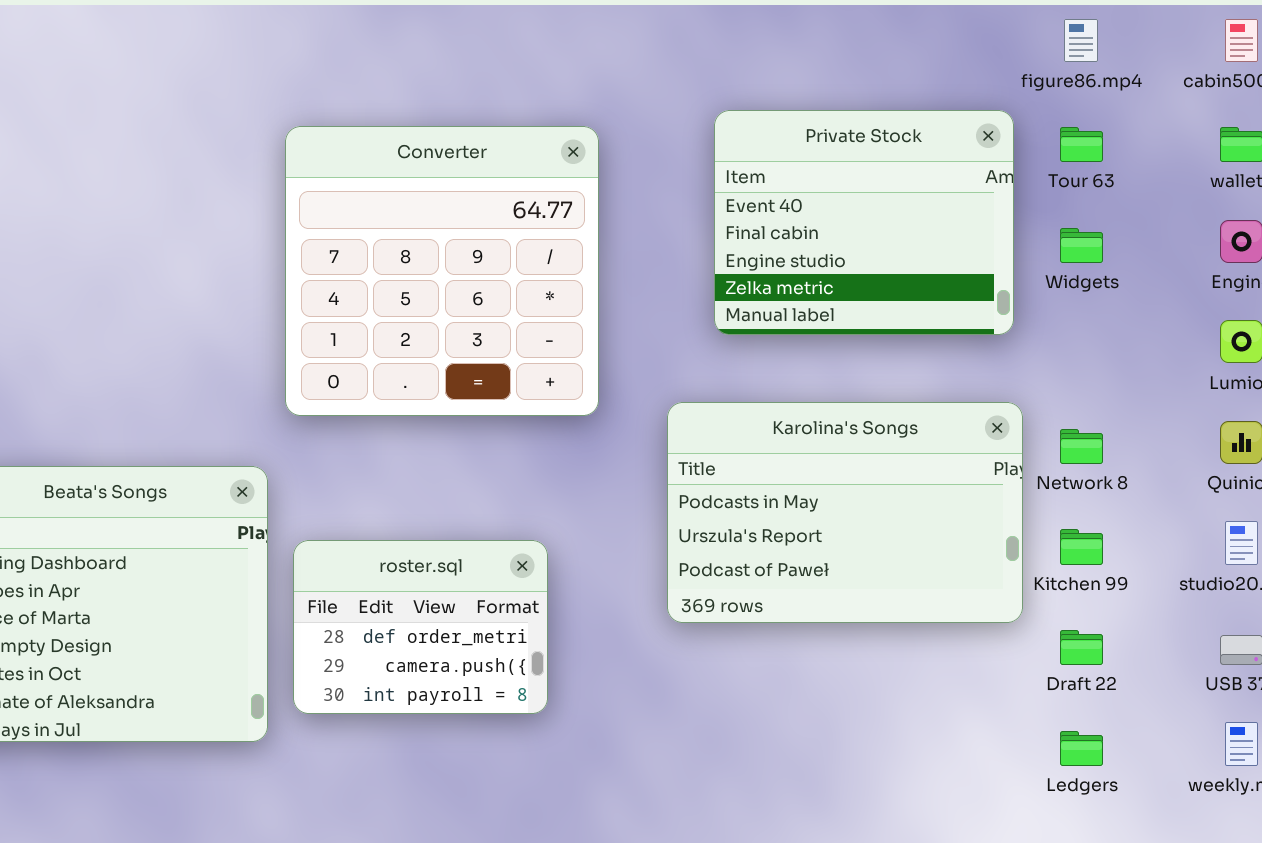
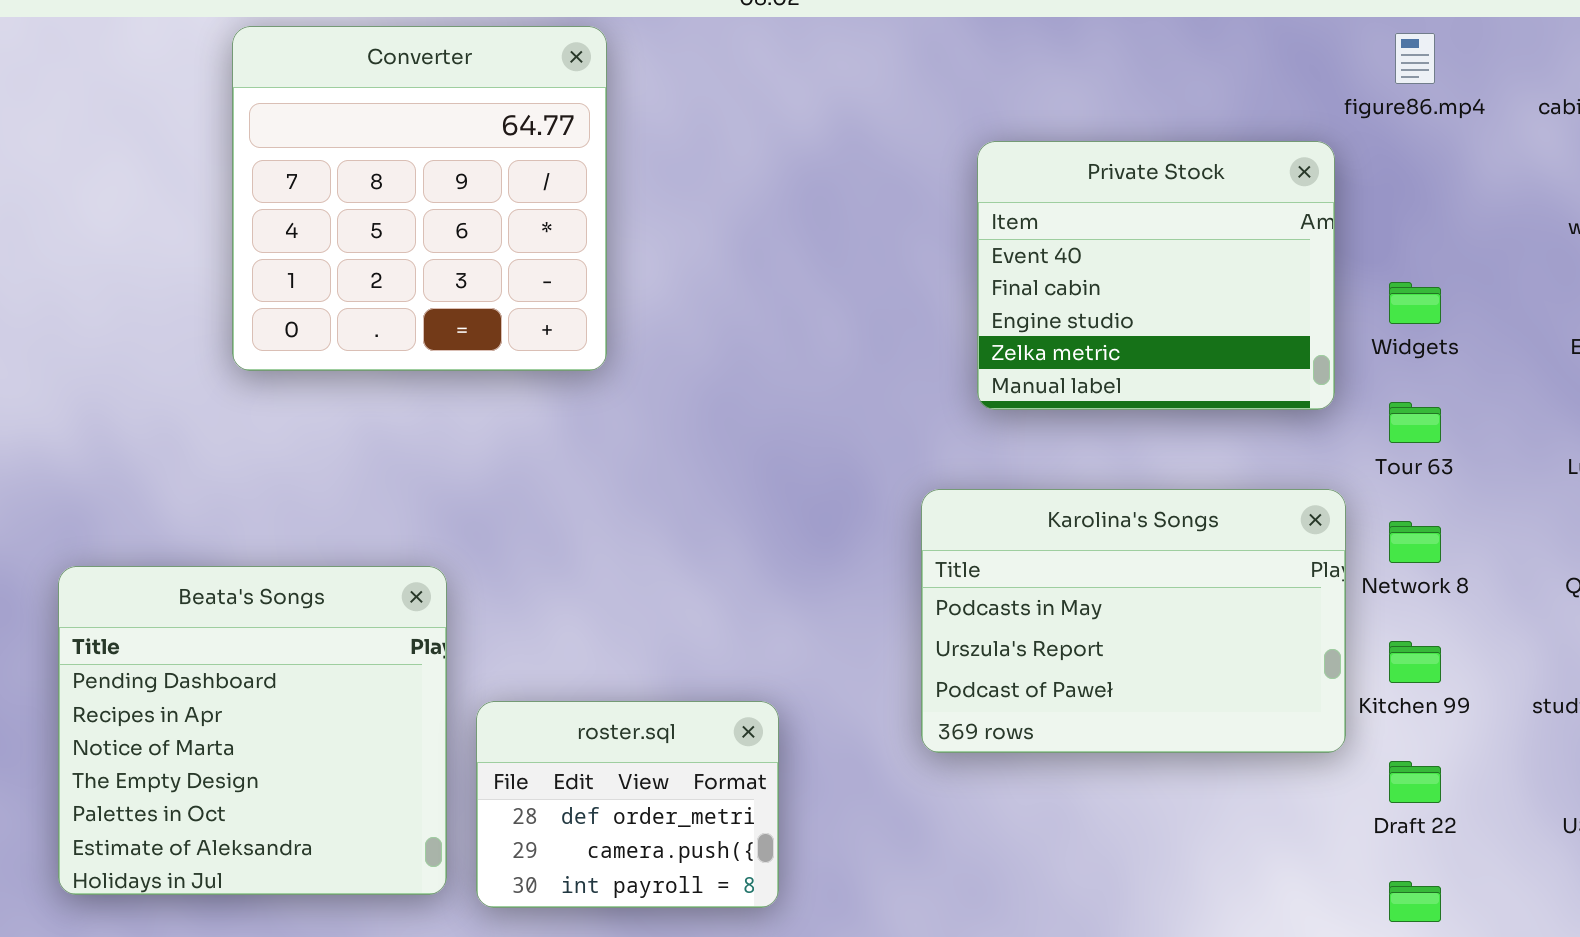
Converter: [285,126,599,416] -> [232,26,607,371], moved
Tour 63: [1060,127,1103,162] -> [1389,402,1441,443], moved
roster.sql: [293,540,548,714] -> [476,701,779,908], moved

